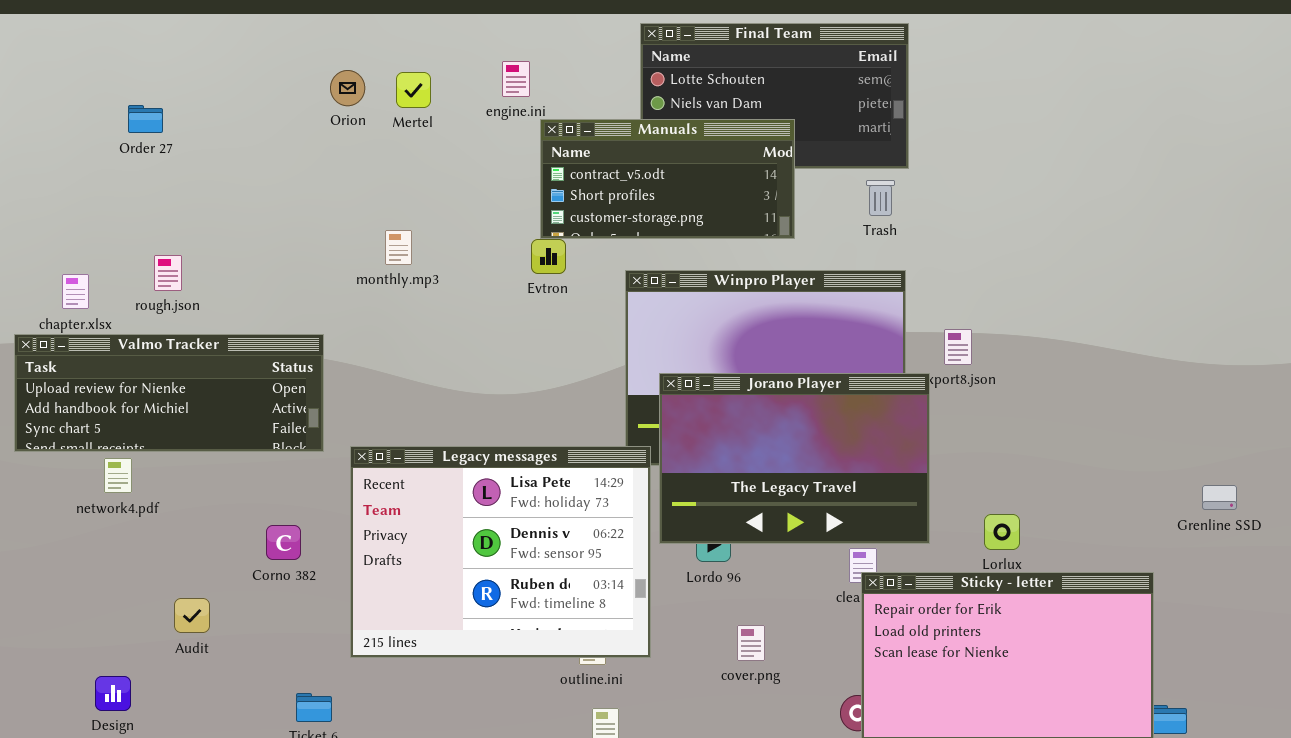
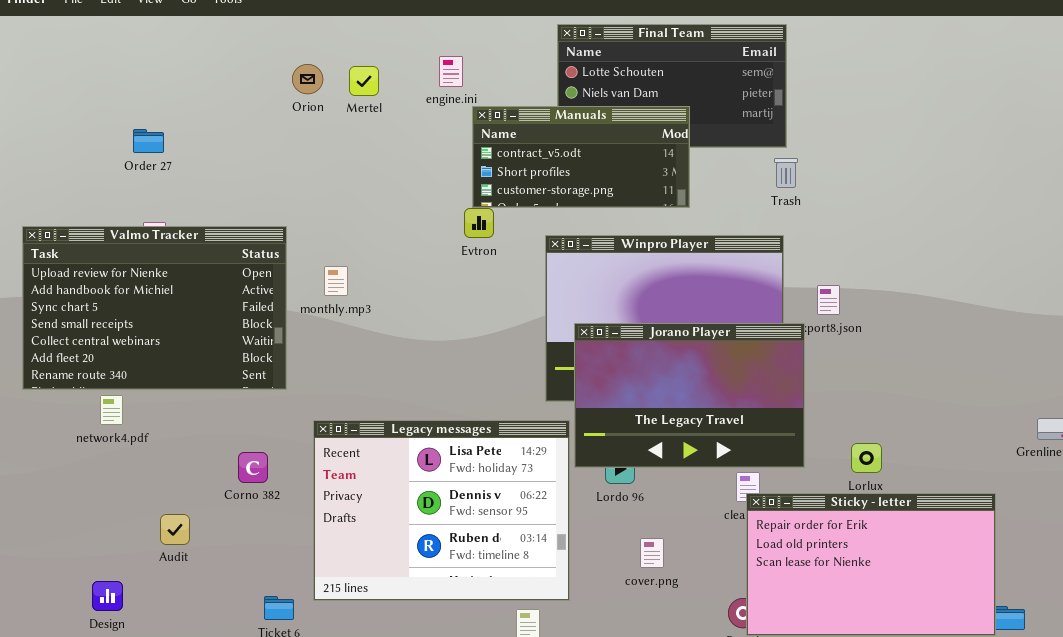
Order 27: [128,105,163,133] -> [133,129,164,153], moved
Trash: [866,180,895,216] -> [774,158,798,188], moved
monthly.mp3: [385,230,412,265] -> [324,266,348,296], moved
Valmo Tracker: [14,334,324,452] -> [22,226,287,390], resized
Legacy messages: [350,446,651,658] -> [313,420,570,601], moved

